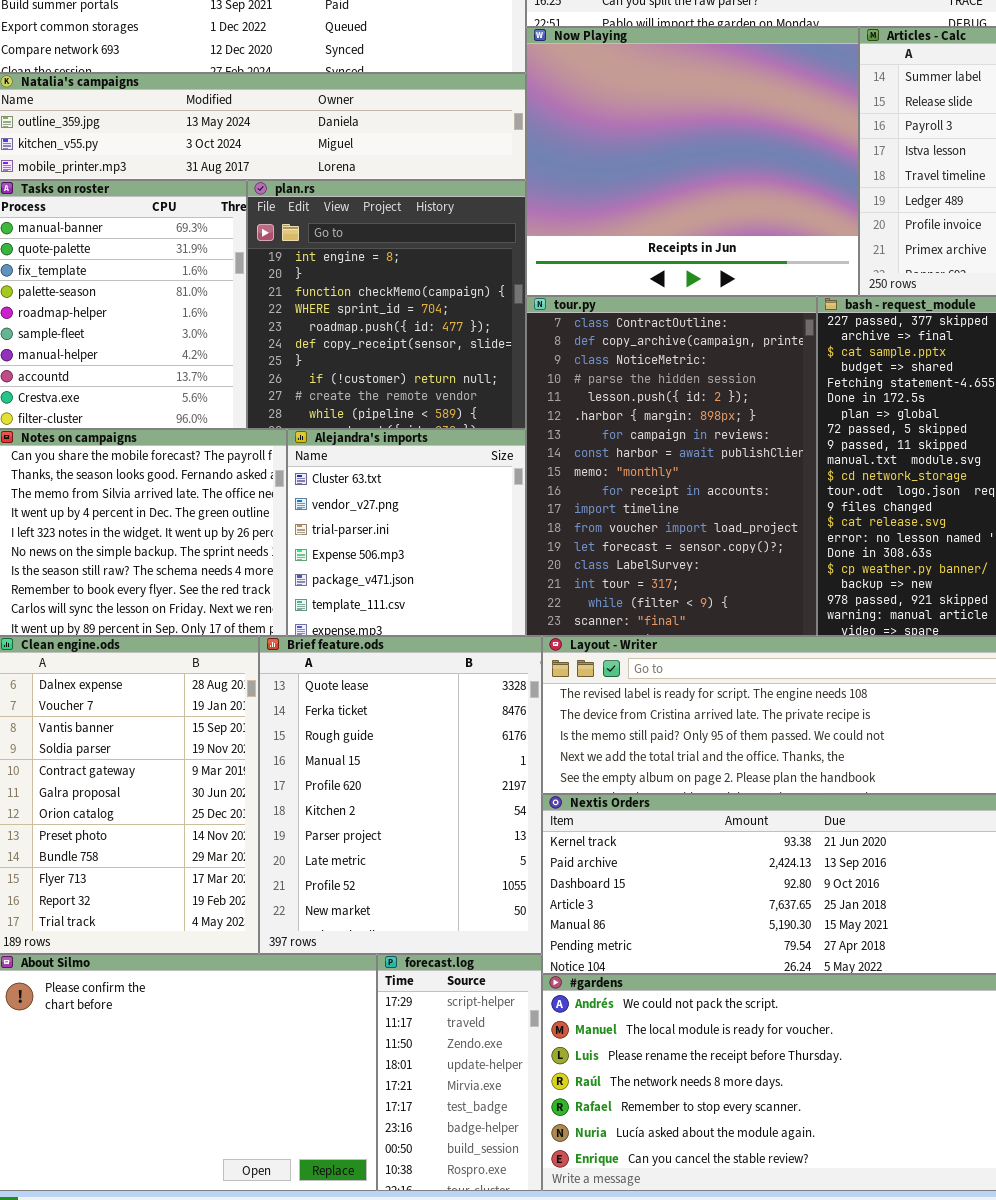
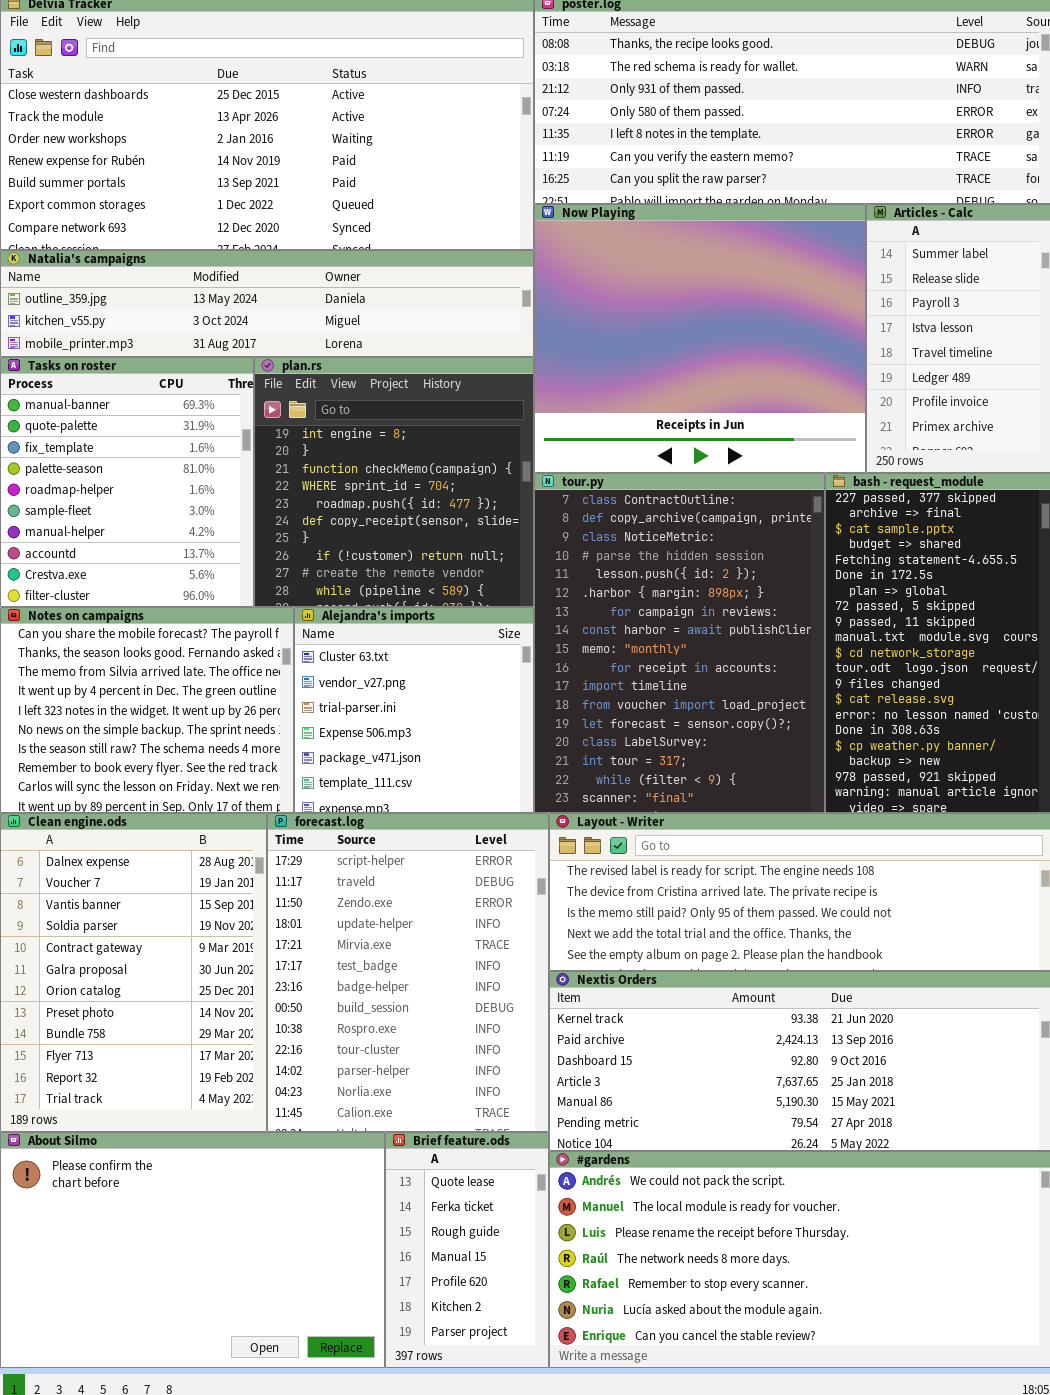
Brief feature.ods: [259,636,542,954] -> [385,1132,549,1368], moved, resized
forecast.log: [377,954,542,1191] -> [267,813,549,1132], moved, resized

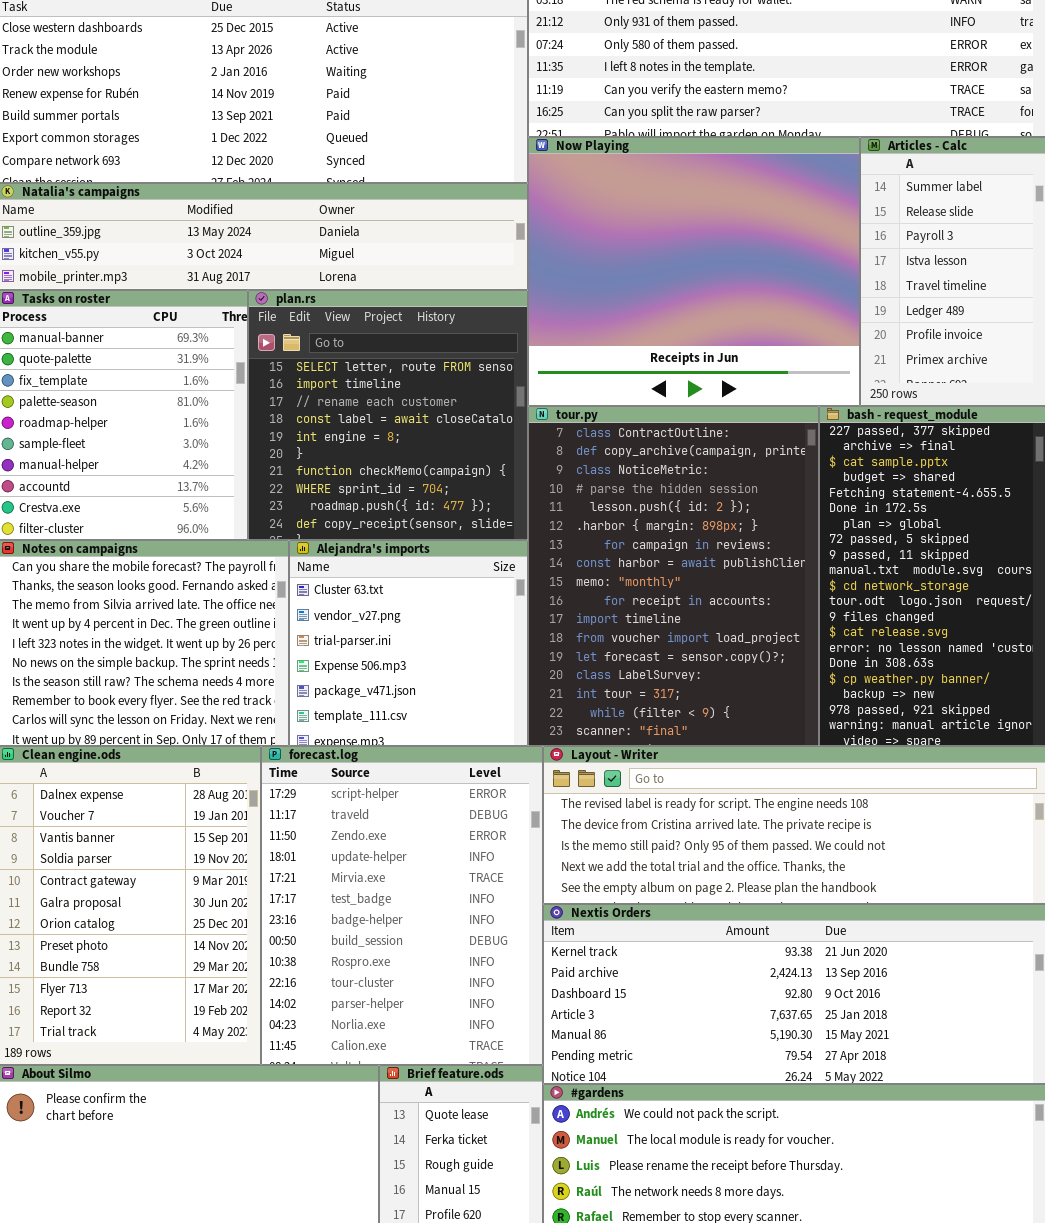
plan.rs: [254,357,534,607] -> [248,290,528,540], scrolled up 4 rows

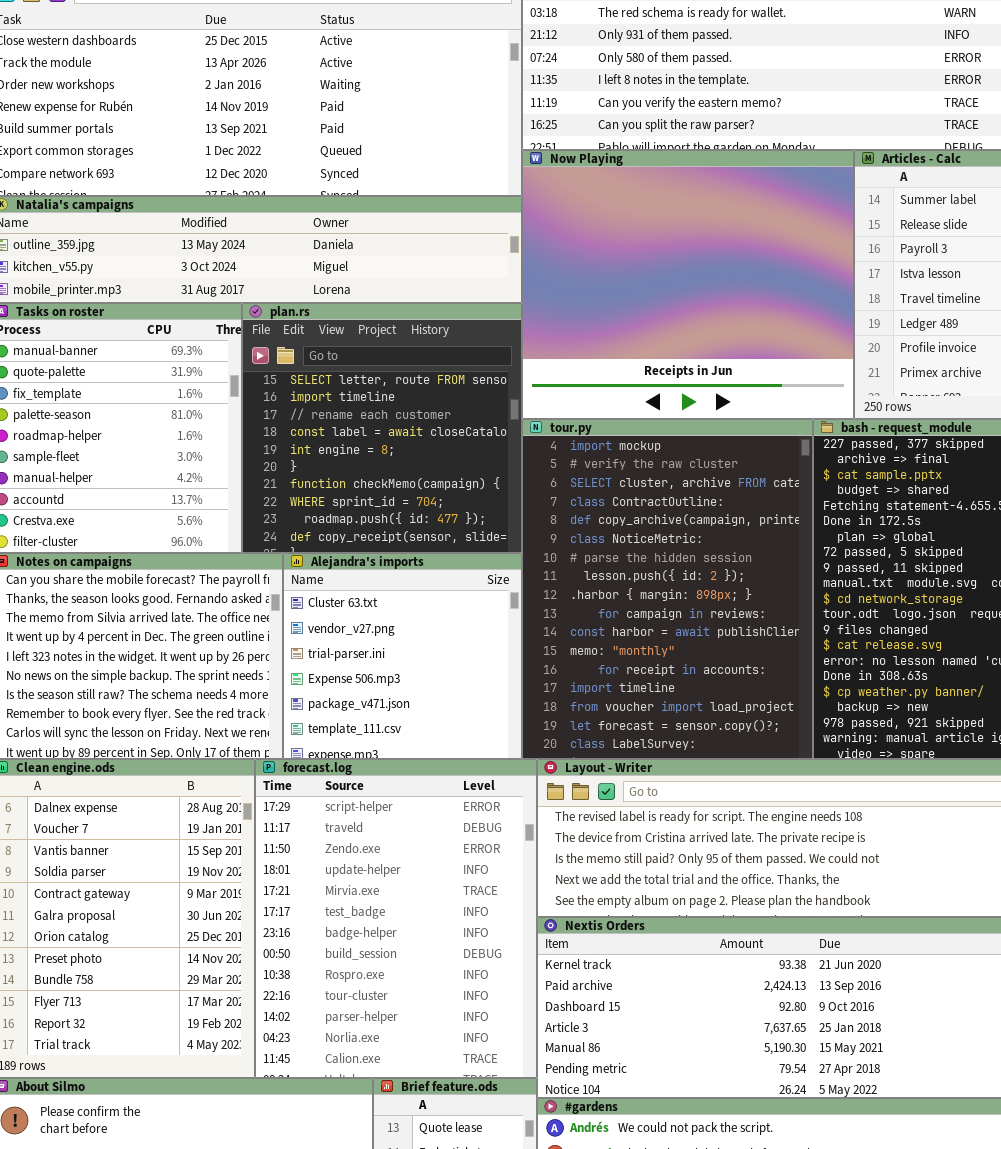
tour.py: [528,406,819,746] -> [522,419,813,759], scrolled up 3 rows

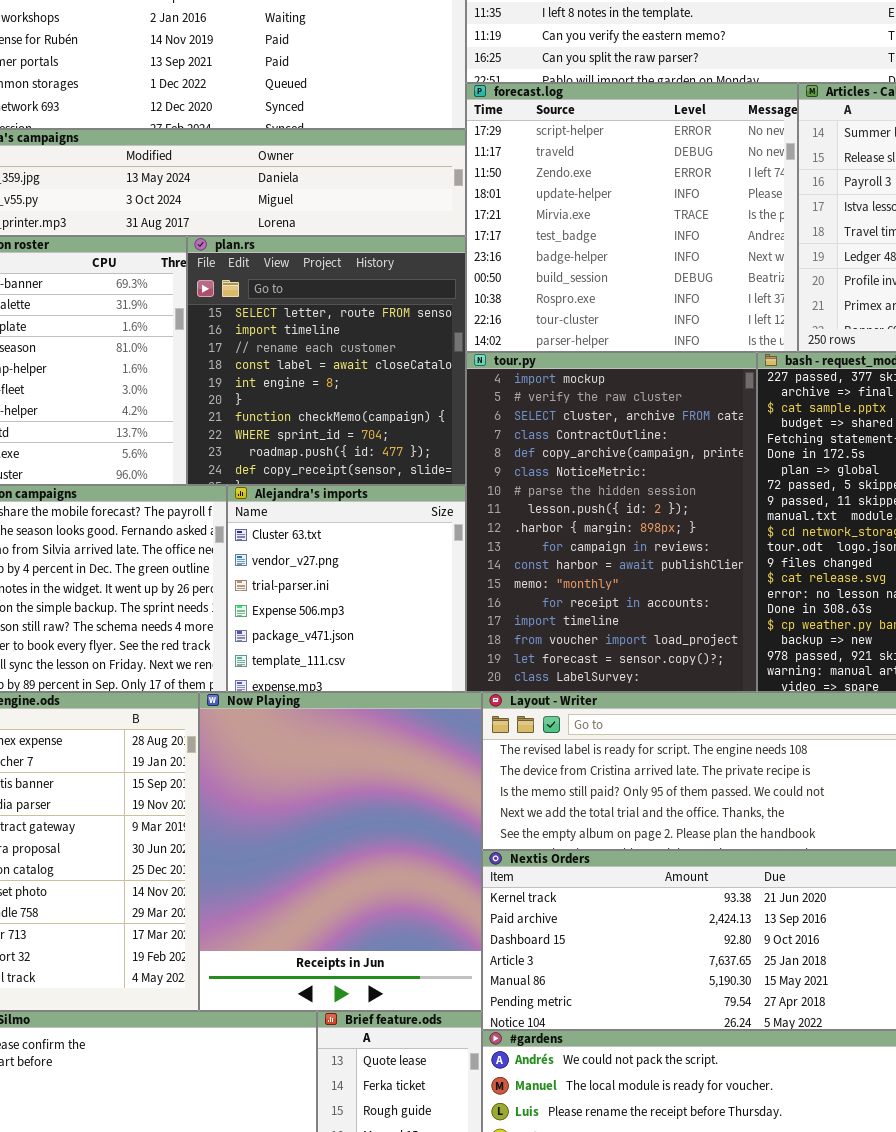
Now Playing: [522,150,854,419] -> [199,692,482,1011], moved, resized
forecast.log: [255,759,537,1078] -> [466,83,798,352], moved, resized

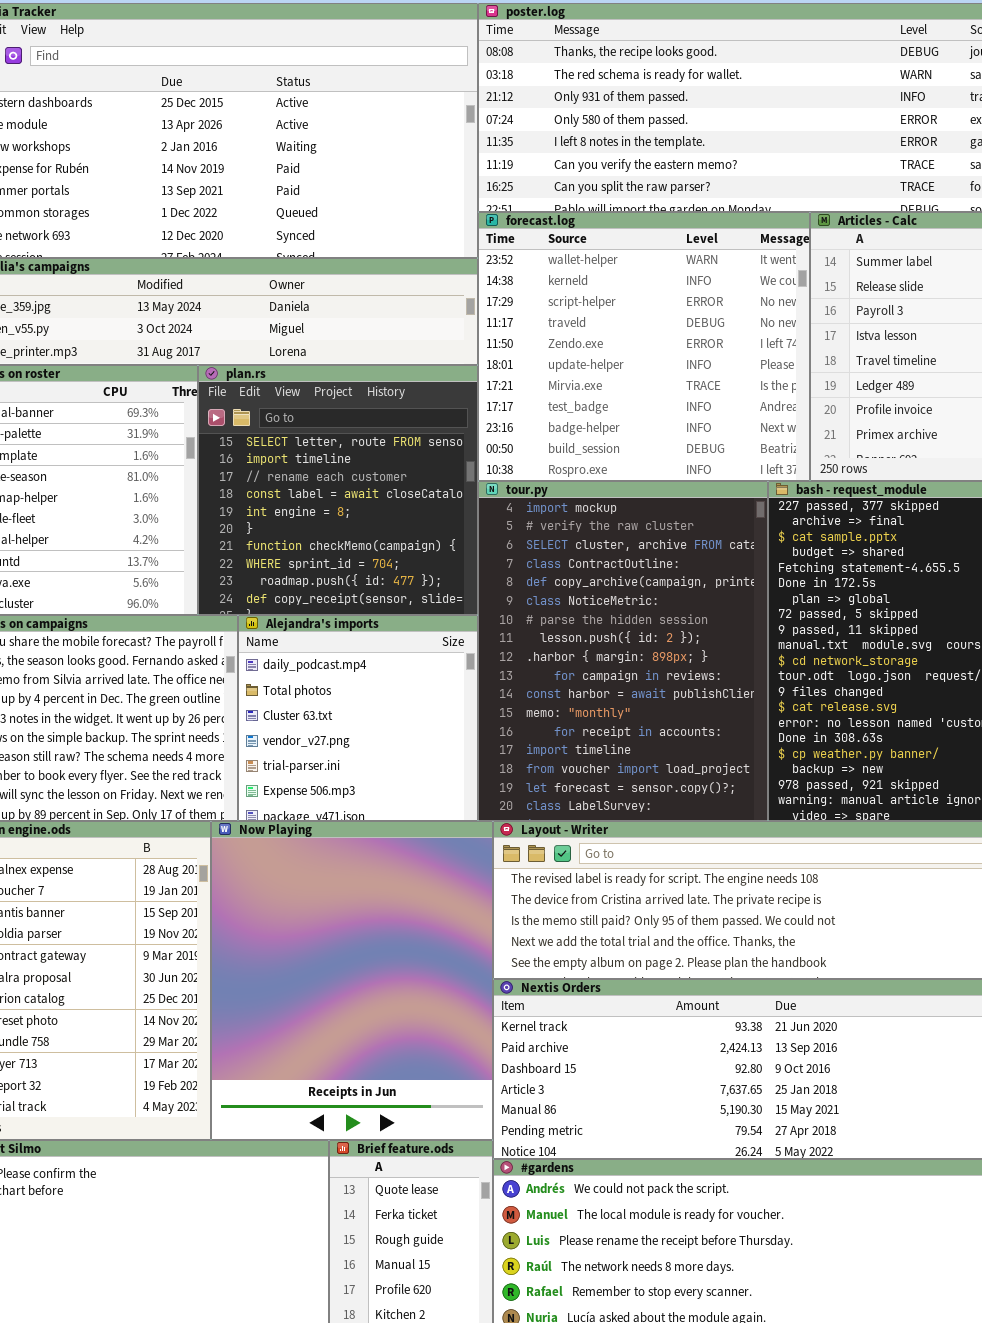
forecast.log: [466,83,798,352] -> [478,212,810,481], scrolled up 2 rows
Alejandra's imports: [227,485,466,692] -> [238,615,478,821], scrolled up 2 rows

